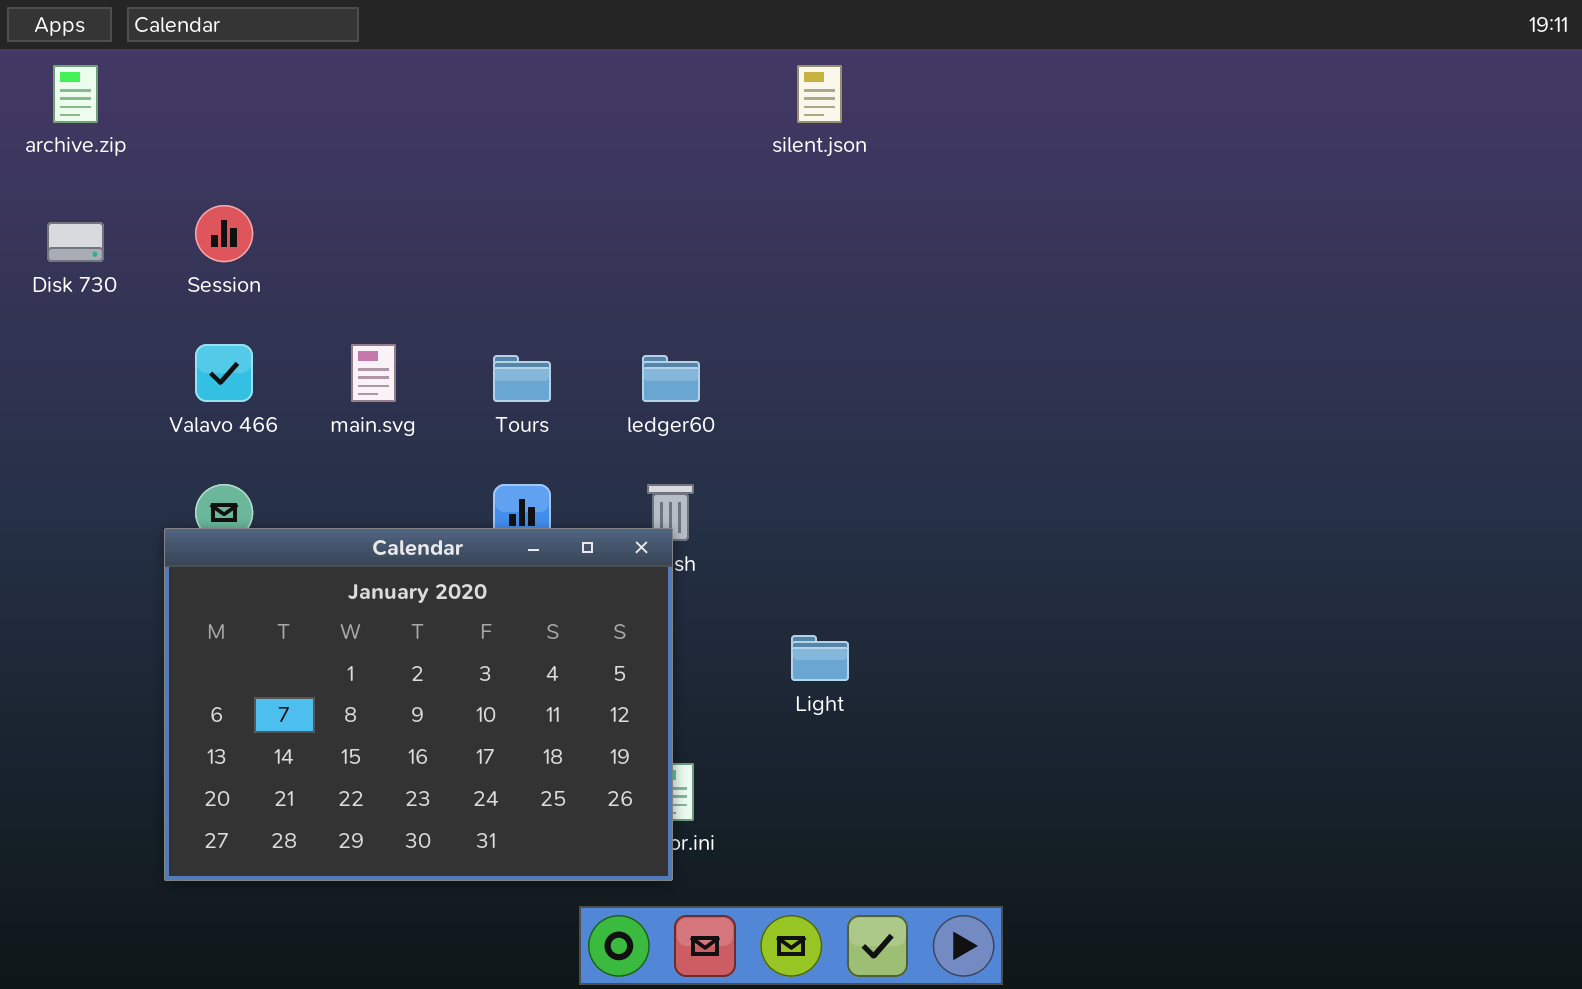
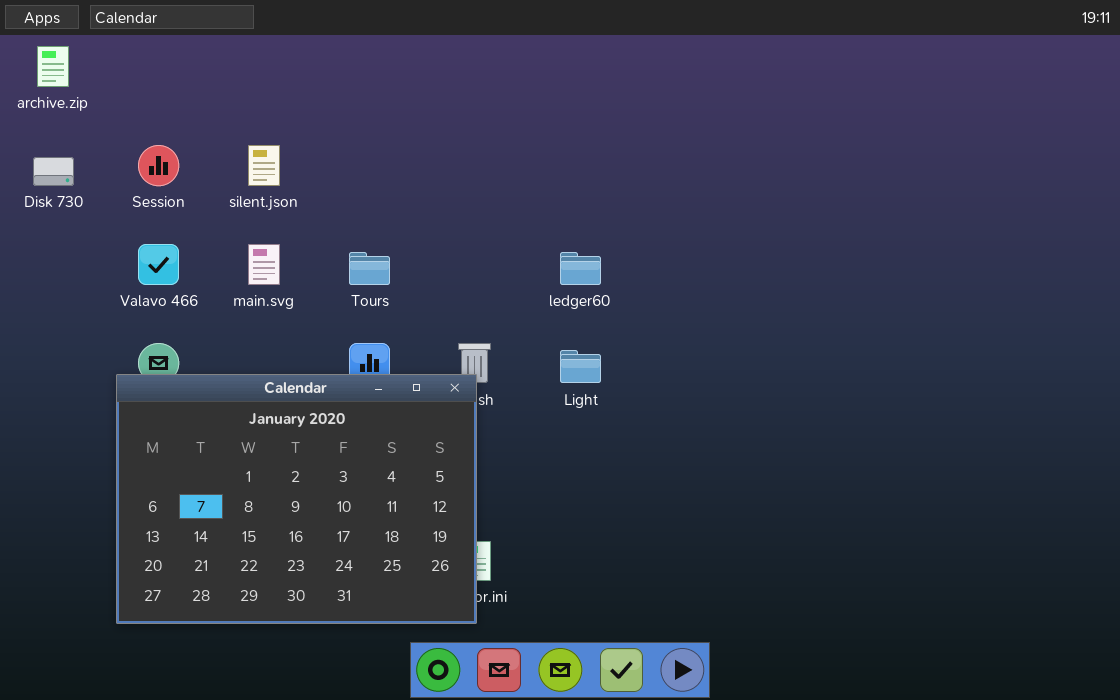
silent.json: [797,65,842,123] -> [248,145,280,186], moved
ledger60: [642,355,700,402] -> [560,252,601,285], moved
Light: [791,635,849,681] -> [560,350,601,383], moved

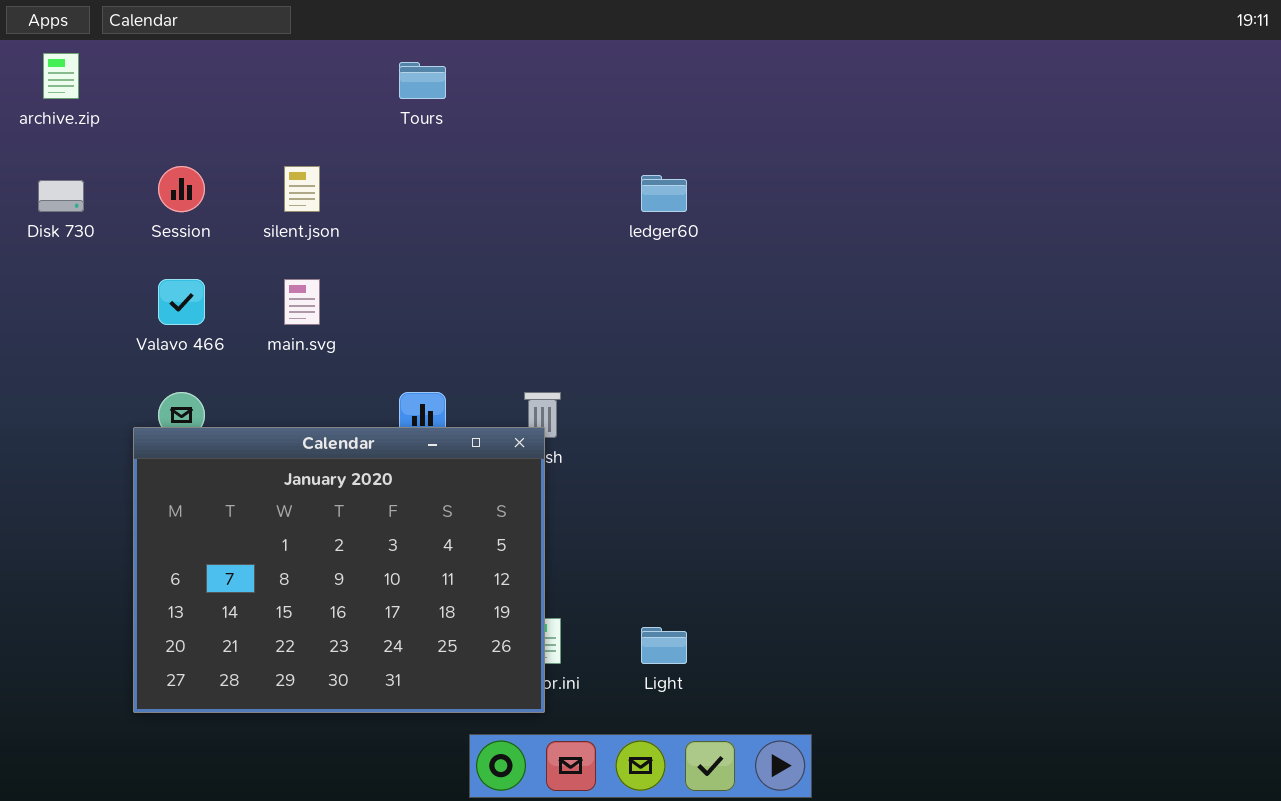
Tours: [349,252,390,285] -> [399,62,446,99], moved
ledger60: [560,252,601,285] -> [641,175,687,212], moved
Light: [560,350,601,383] -> [641,627,687,664], moved

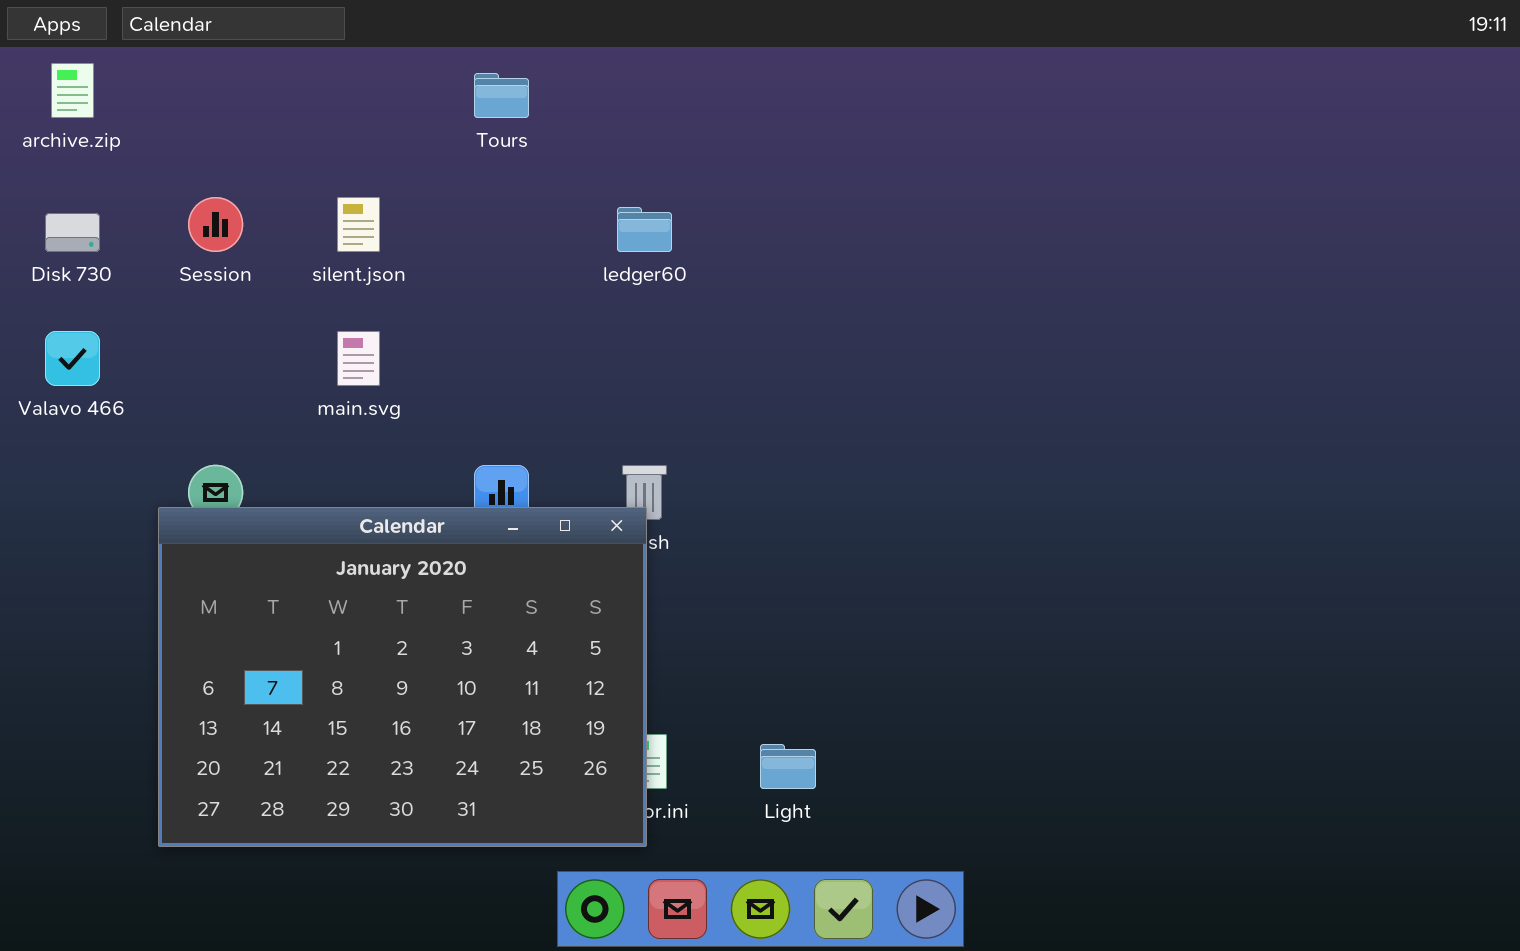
ledger60: [641,175,687,212] -> [617,207,672,252], moved
Valavo 466: [158,279,205,325] -> [45,331,100,386], moved

